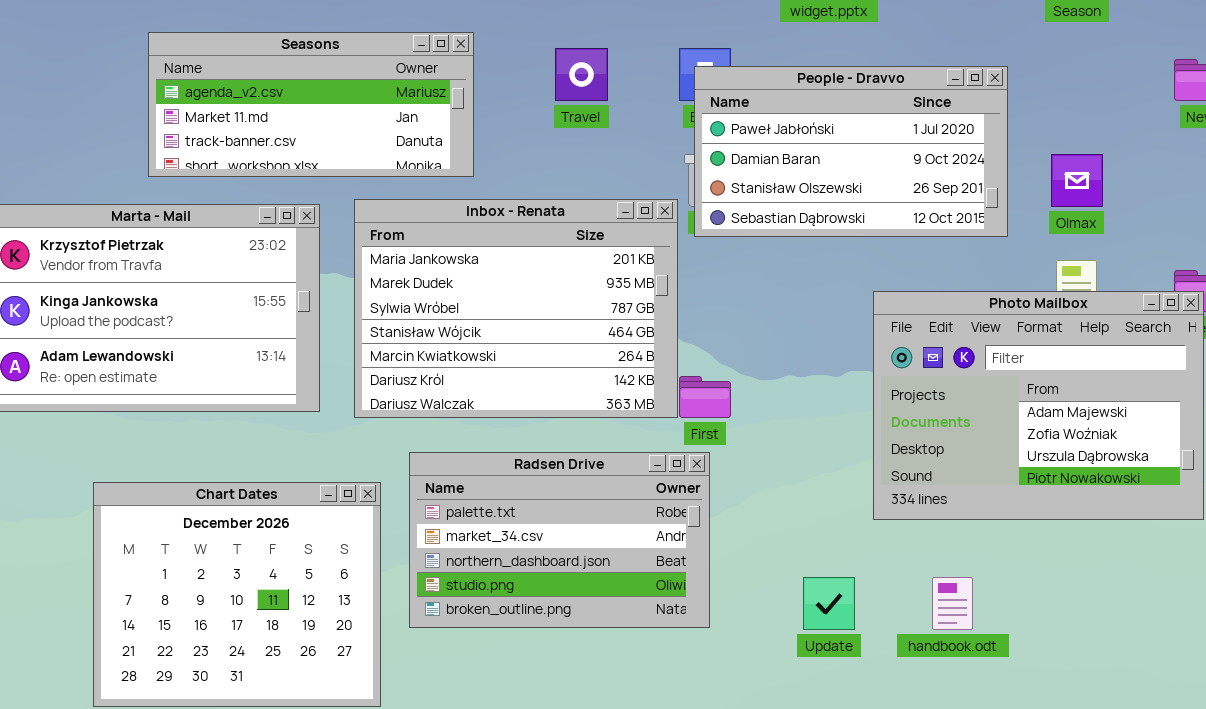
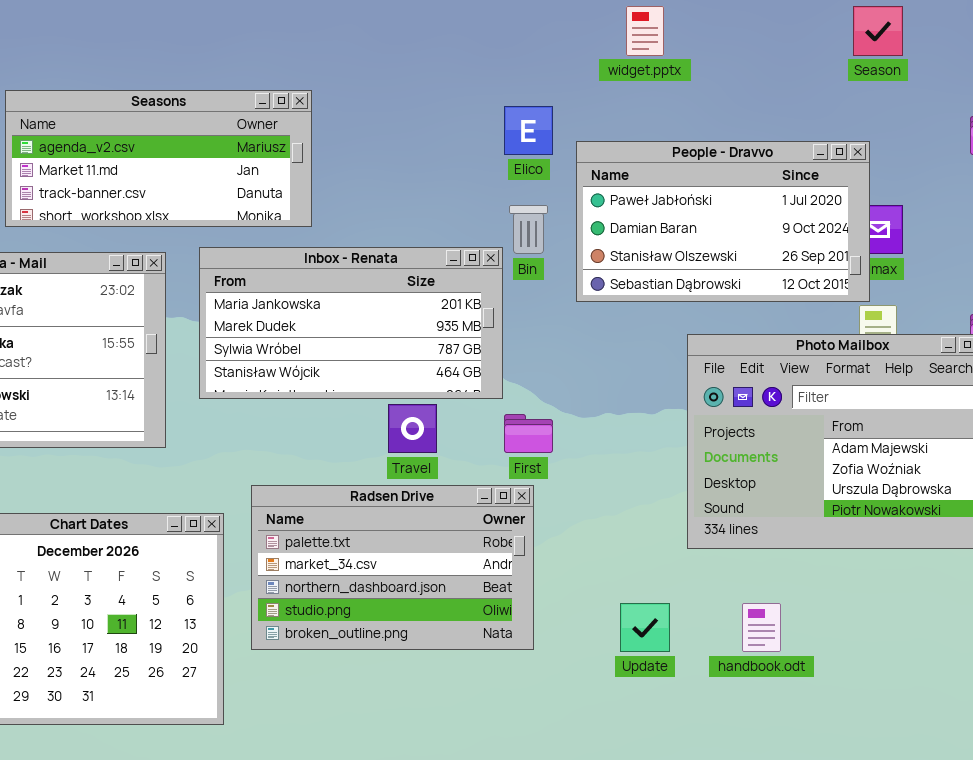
Travel: [555,48,608,101] -> [388,404,437,453], moved
People - Dravvo: [694,66,1008,237] -> [576,141,870,302], moved
Inbox - Renata: [354,199,678,418] -> [199,247,503,399], resized

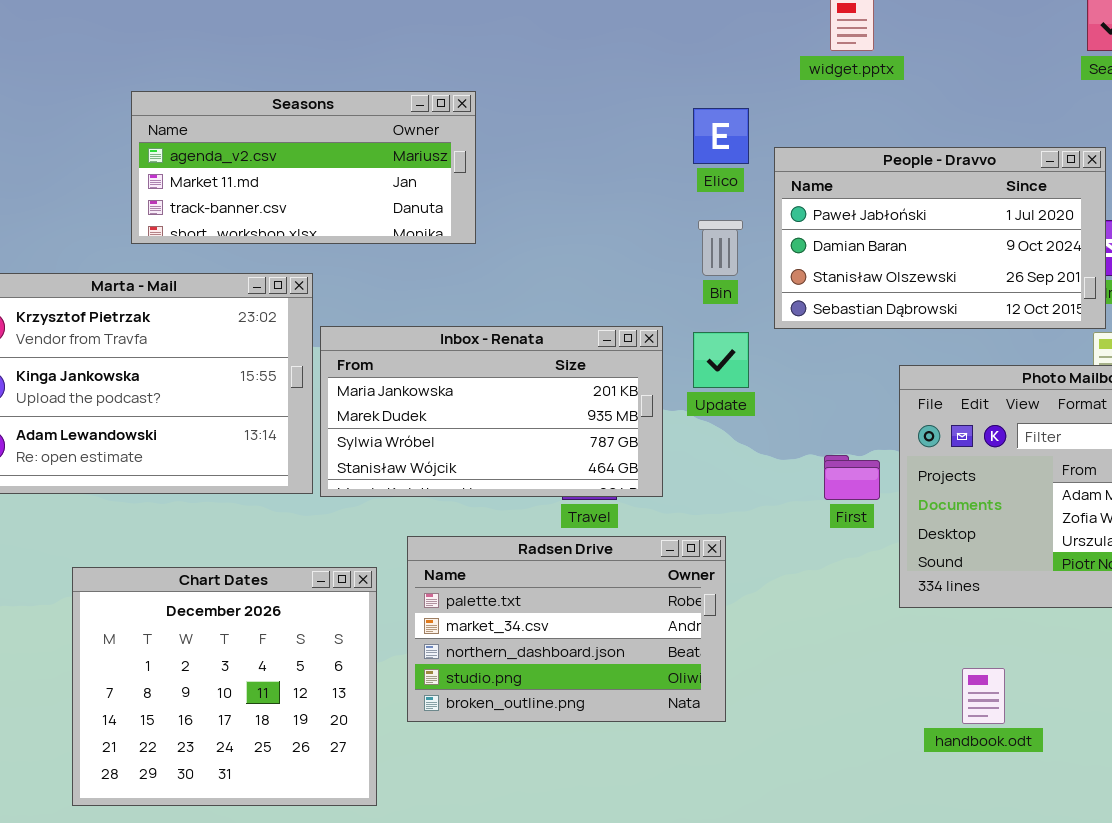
Inbox - Renata: [199,247,503,399] -> [320,326,663,497], moved
First: [504,414,553,453] -> [824,455,880,500], moved
Update: [620,603,670,652] -> [693,332,749,388], moved

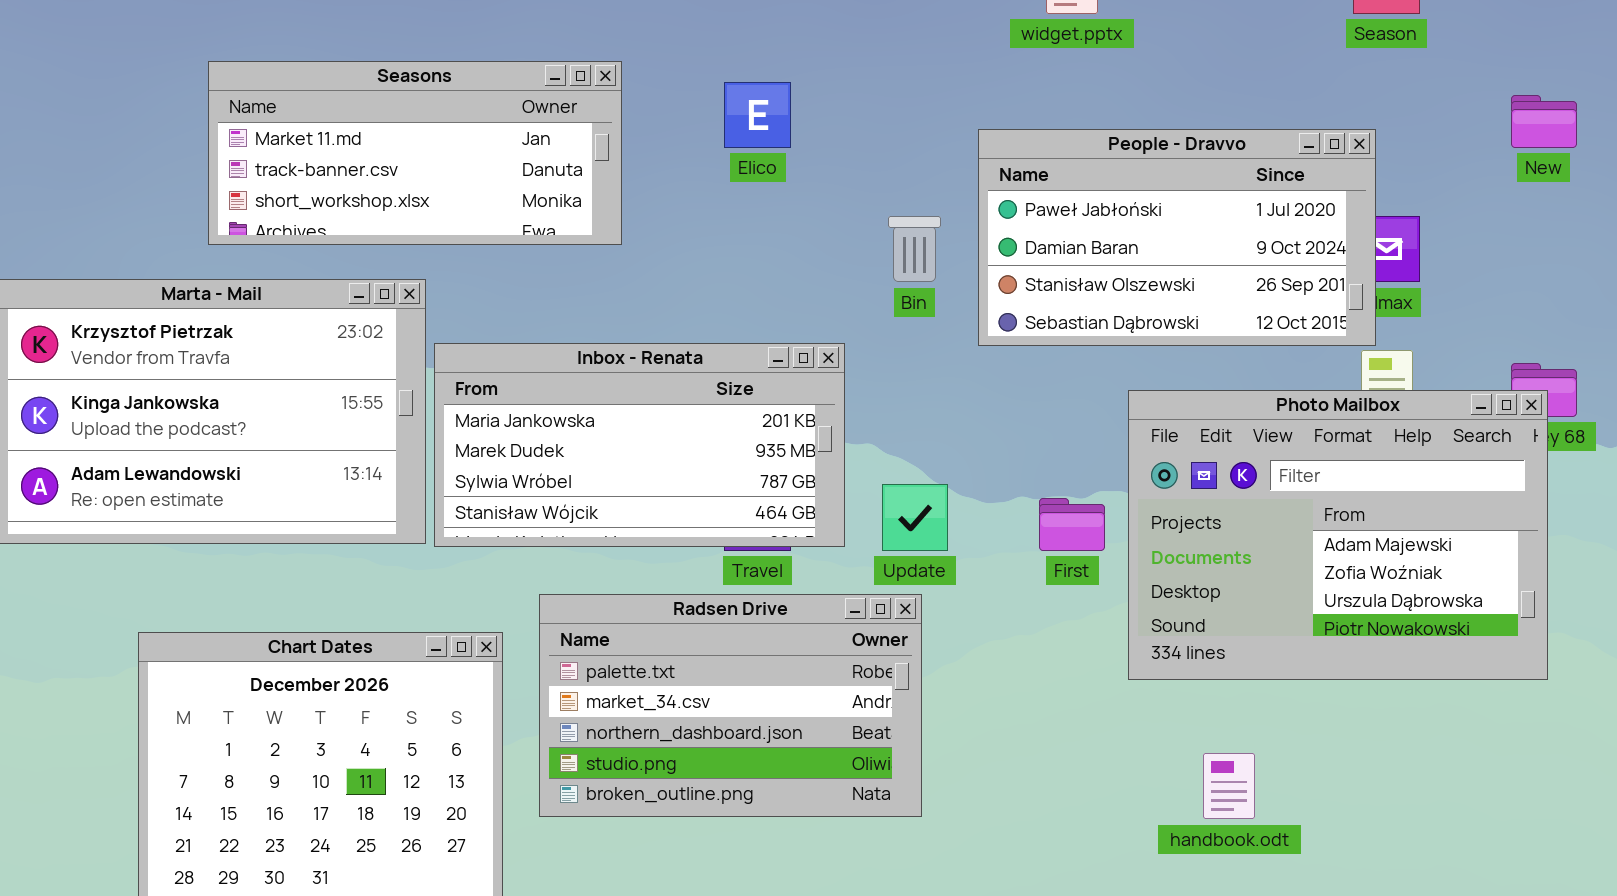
Seasons: [131,91,476,244] -> [208,61,622,245], scrolled down 1 row
Elico: [693,108,749,164] -> [724,82,791,148], moved
Update: [693,332,749,388] -> [882,484,948,551], moved

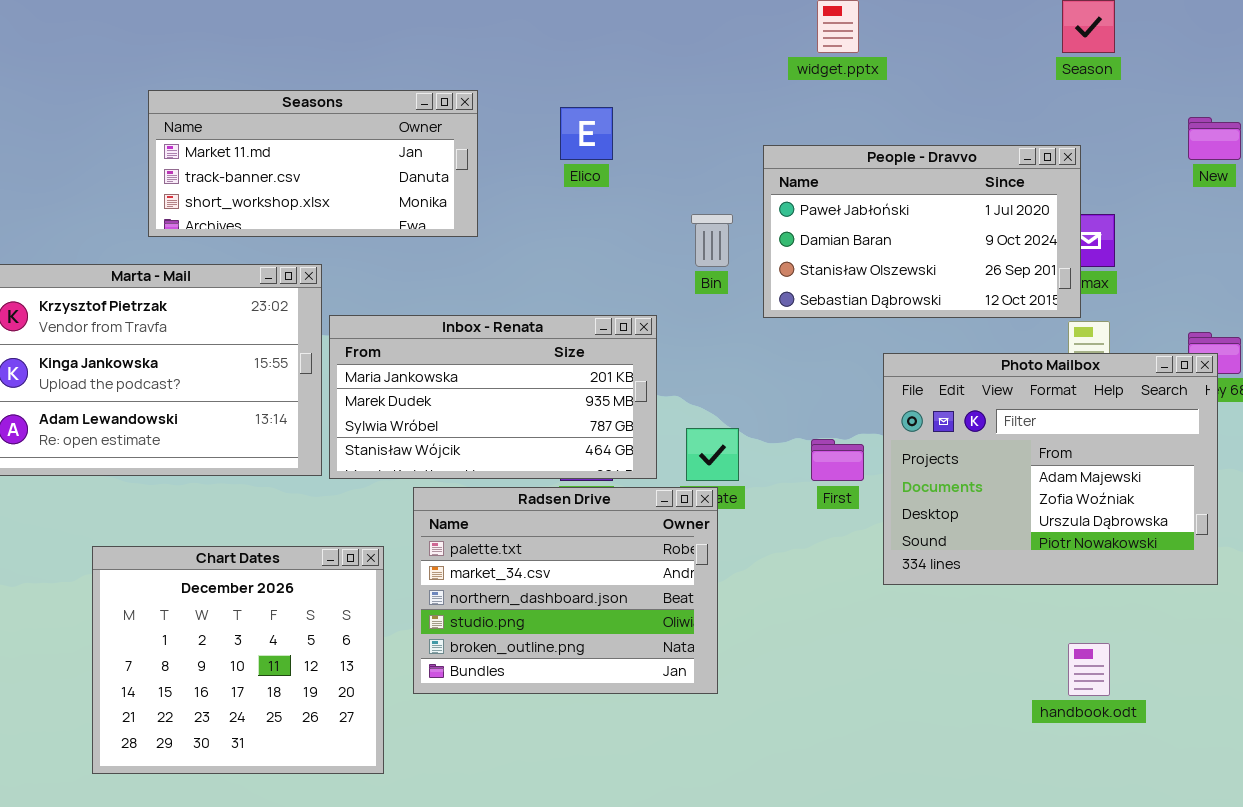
Radsen Drive: [539,594,922,817] -> [413,487,718,694], resized
handbook.odt: [1203,753,1255,819] -> [1068,643,1110,696], moved

